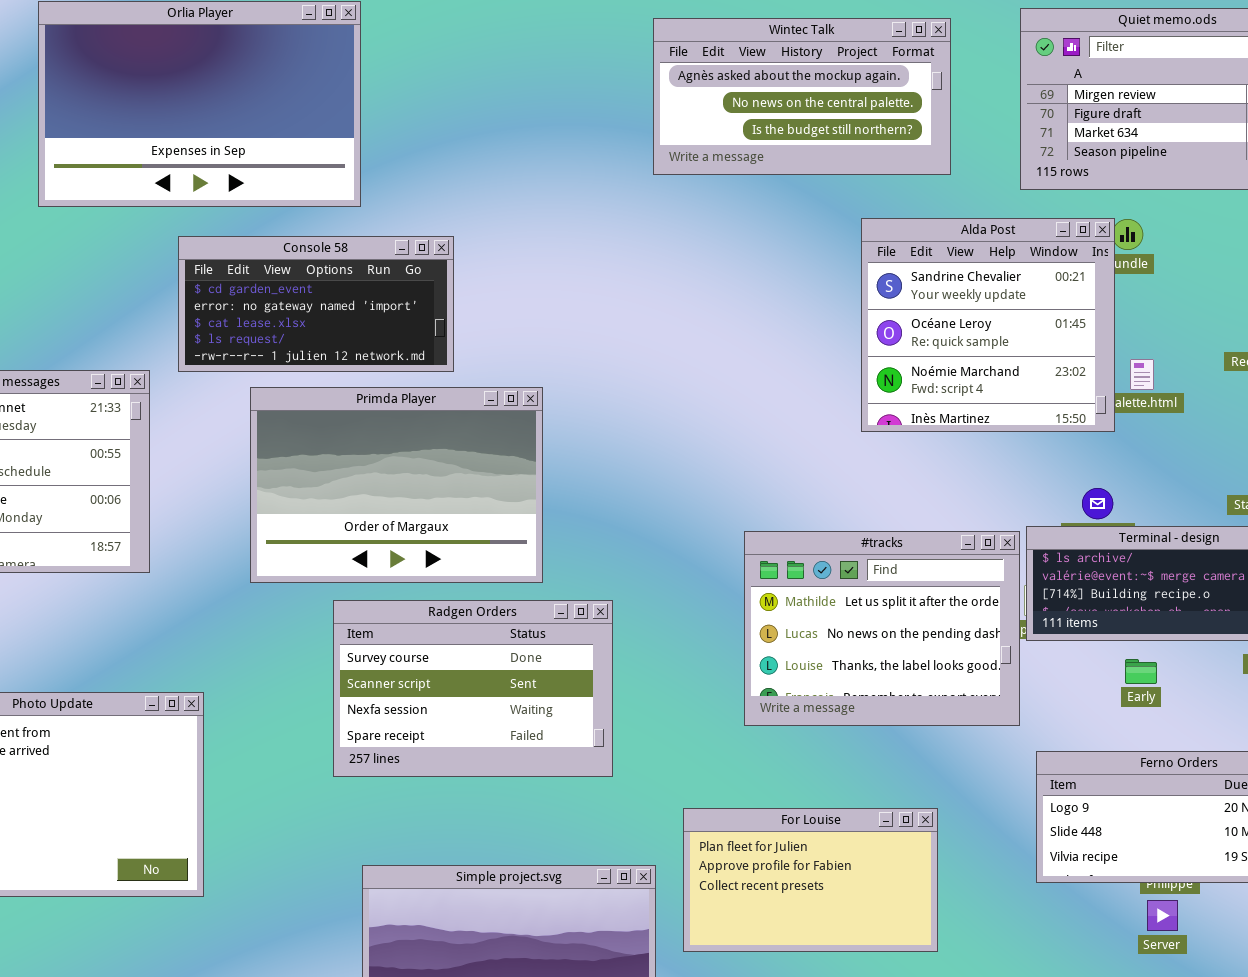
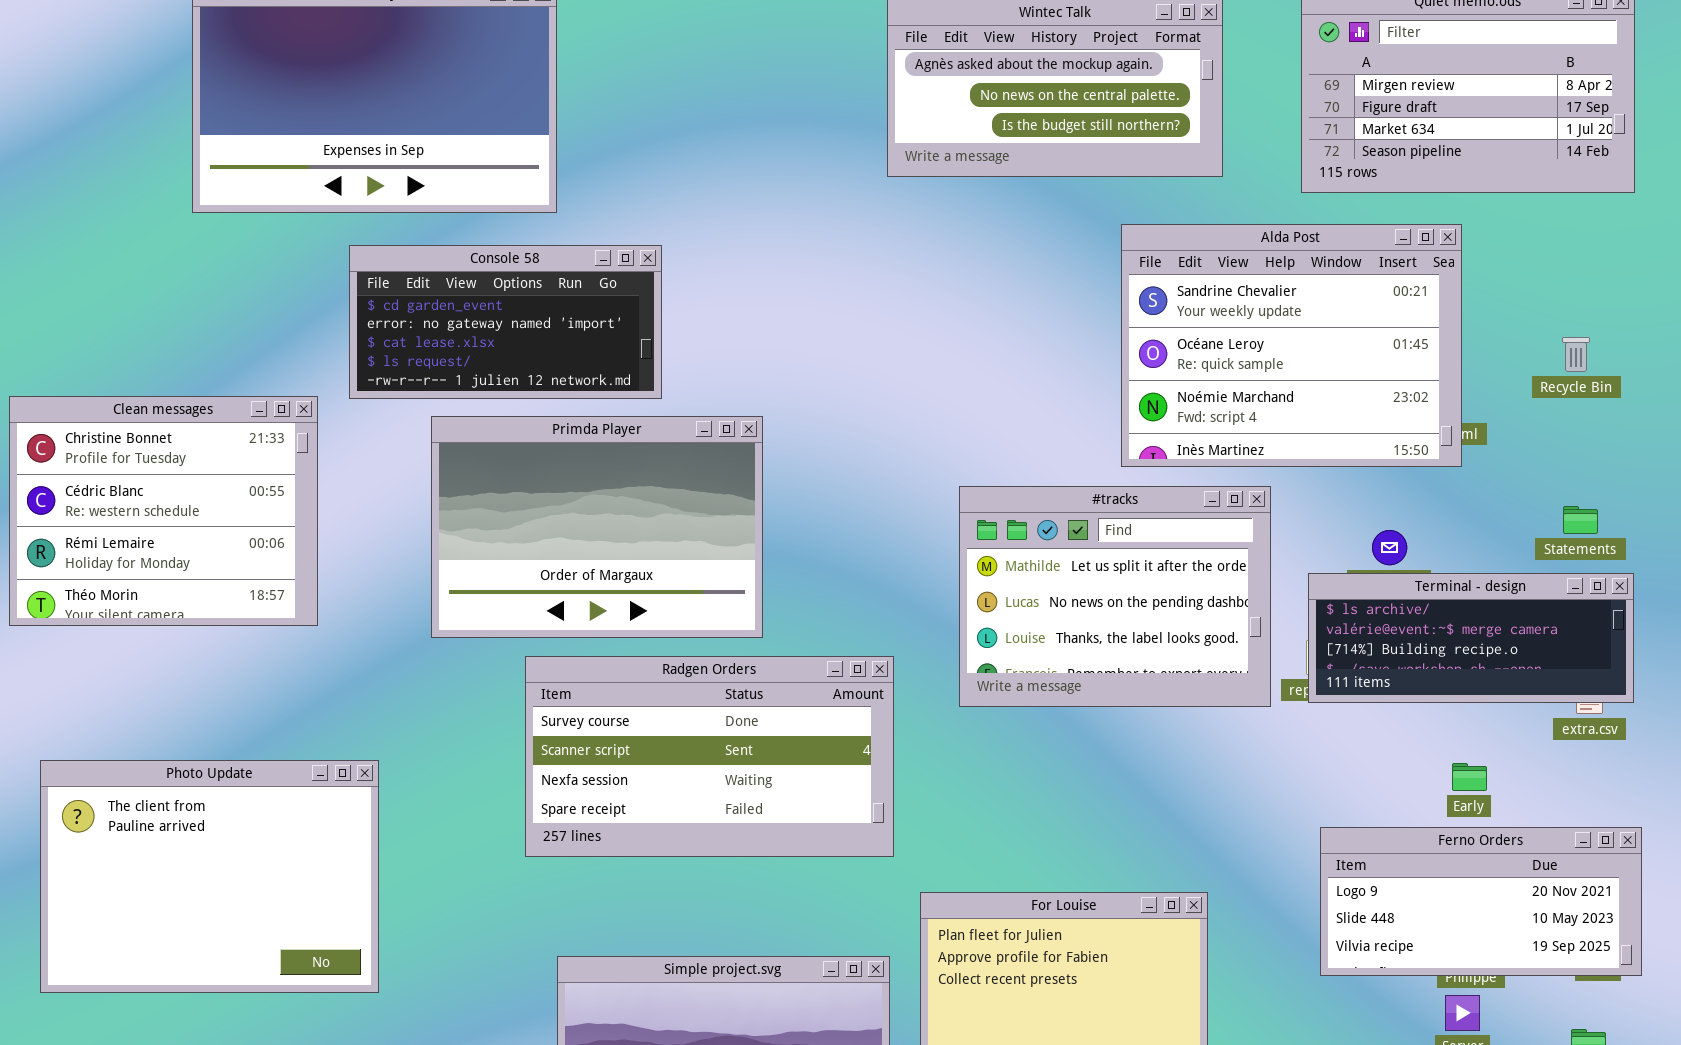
Alda Post: [861,218,1115,432] -> [1121,224,1462,467], resized
#tracks: [744,531,1020,726] -> [959,486,1271,707], moved
Radgen Orders: [333,600,613,777] -> [525,656,894,857], resized
Early: [1125,659,1157,684] -> [1452,763,1487,791], moved

